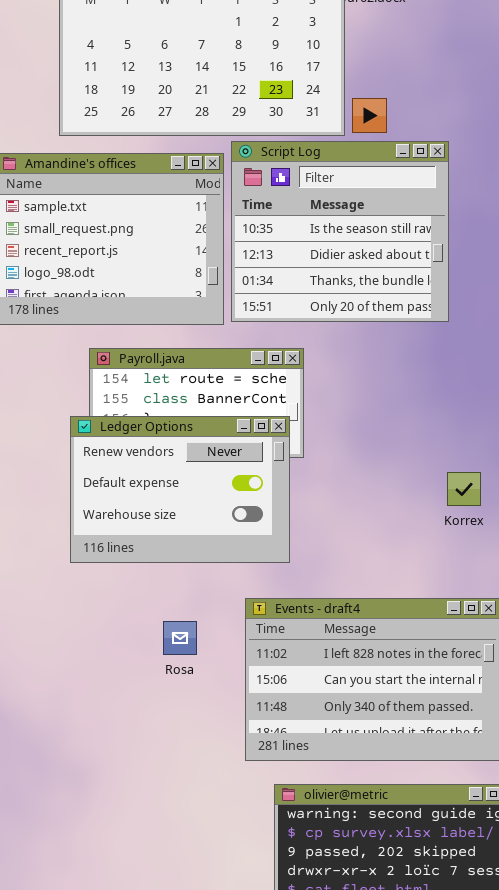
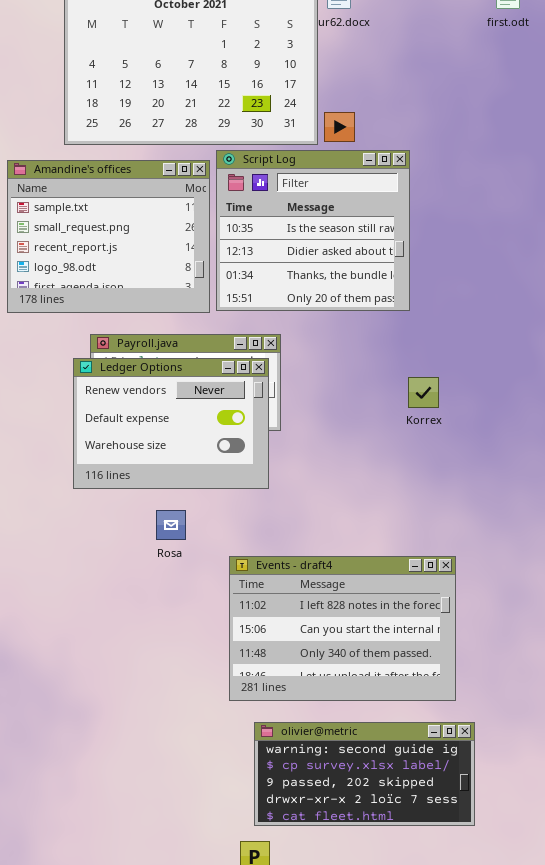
Ledger Options: [70,416,290,563] -> [73,358,269,489], moved
Korrex: [447,472,481,506] -> [408,377,439,408], moved
Rosa: [163,621,197,655] -> [156,510,186,540], moved

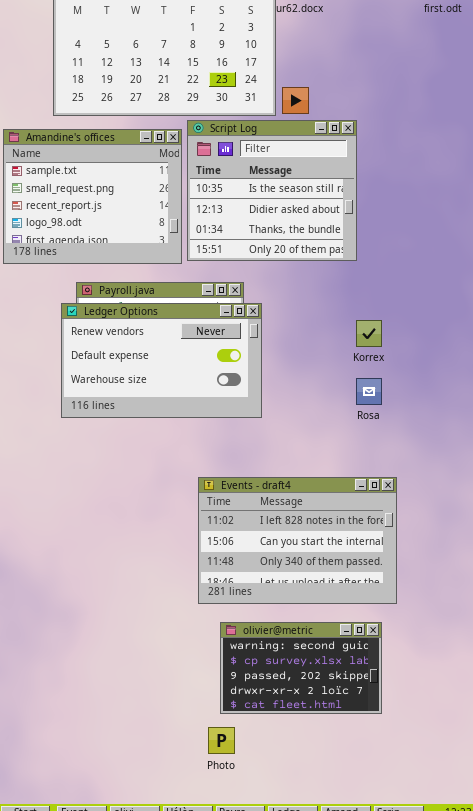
Ledger Options: [73,358,269,489] -> [61,303,262,418], resized
Rosa: [156,510,186,540] -> [356,378,382,405], moved
olivier@metric: [254,722,475,826] -> [220,622,382,714], resized

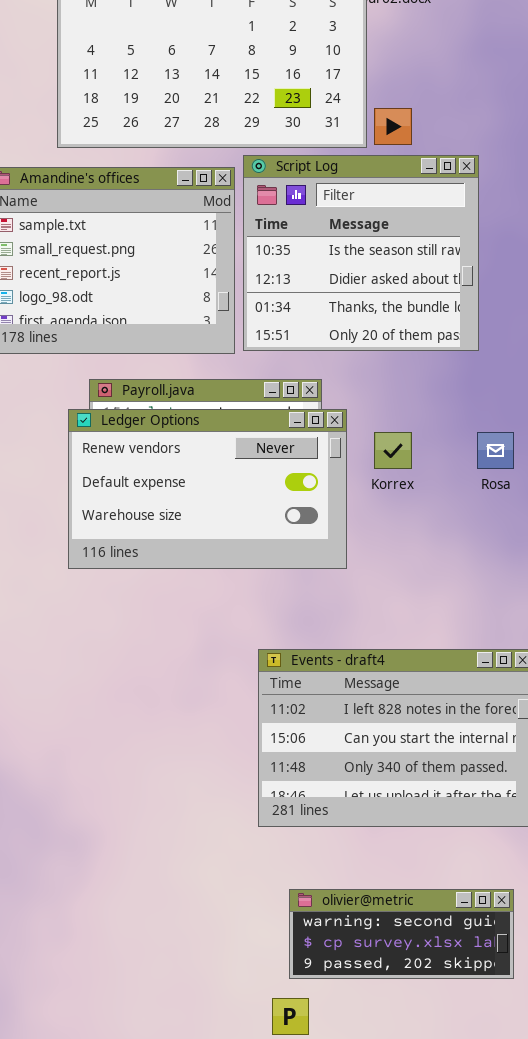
Korrex: [356,320,382,347] -> [374,432,412,469], moved
Rosa: [356,378,382,405] -> [477,432,514,469], moved
olivier@metric: [220,622,382,714] -> [289,889,514,979], resized

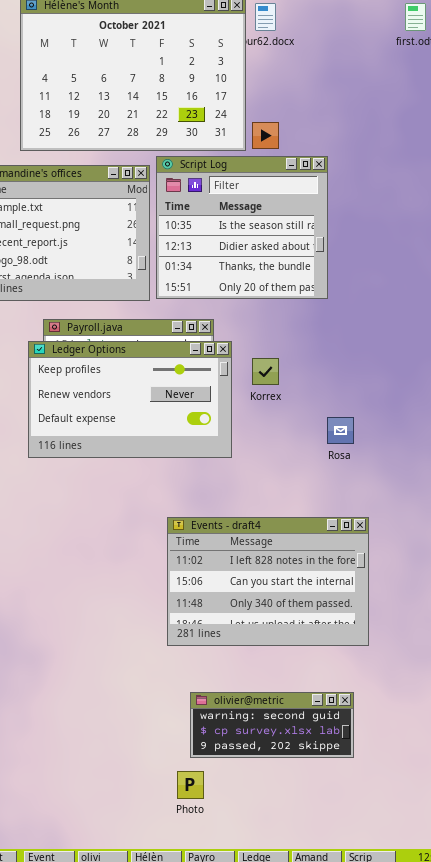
Ledger Options: [68,409,347,569] -> [28,341,232,458], scrolled up 1 row
Rosa: [477,432,514,469] -> [327,417,354,444], moved

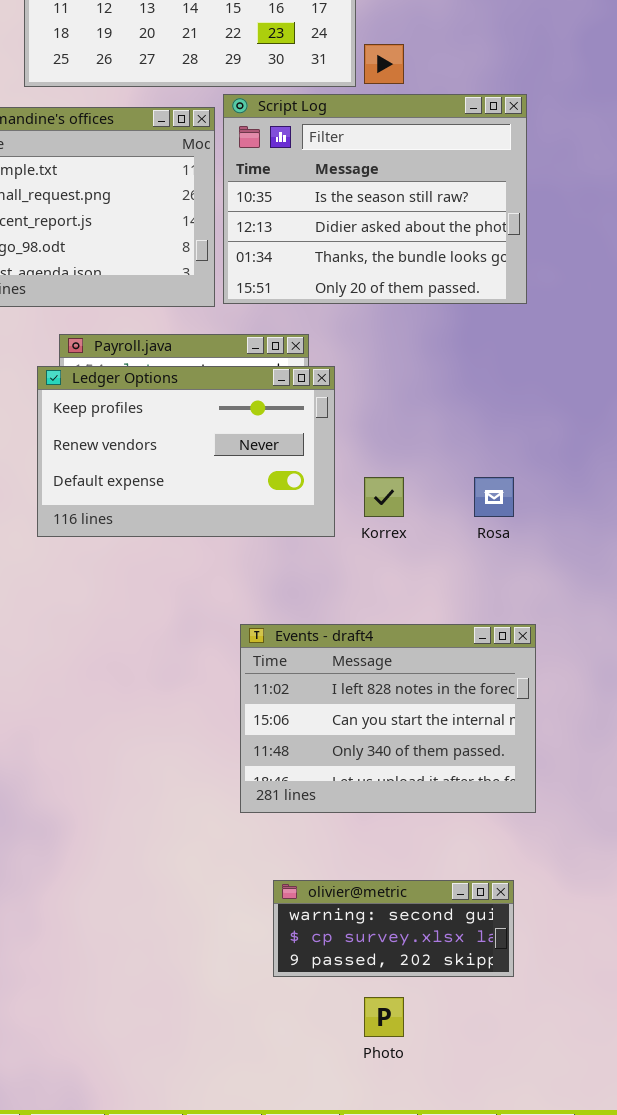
Script Log: [156,156,328,299] -> [223,94,527,304], resized
Korrex: [252,358,279,385] -> [364,477,404,517], moved
Photo: [177,771,204,799] -> [364,997,404,1037], moved

